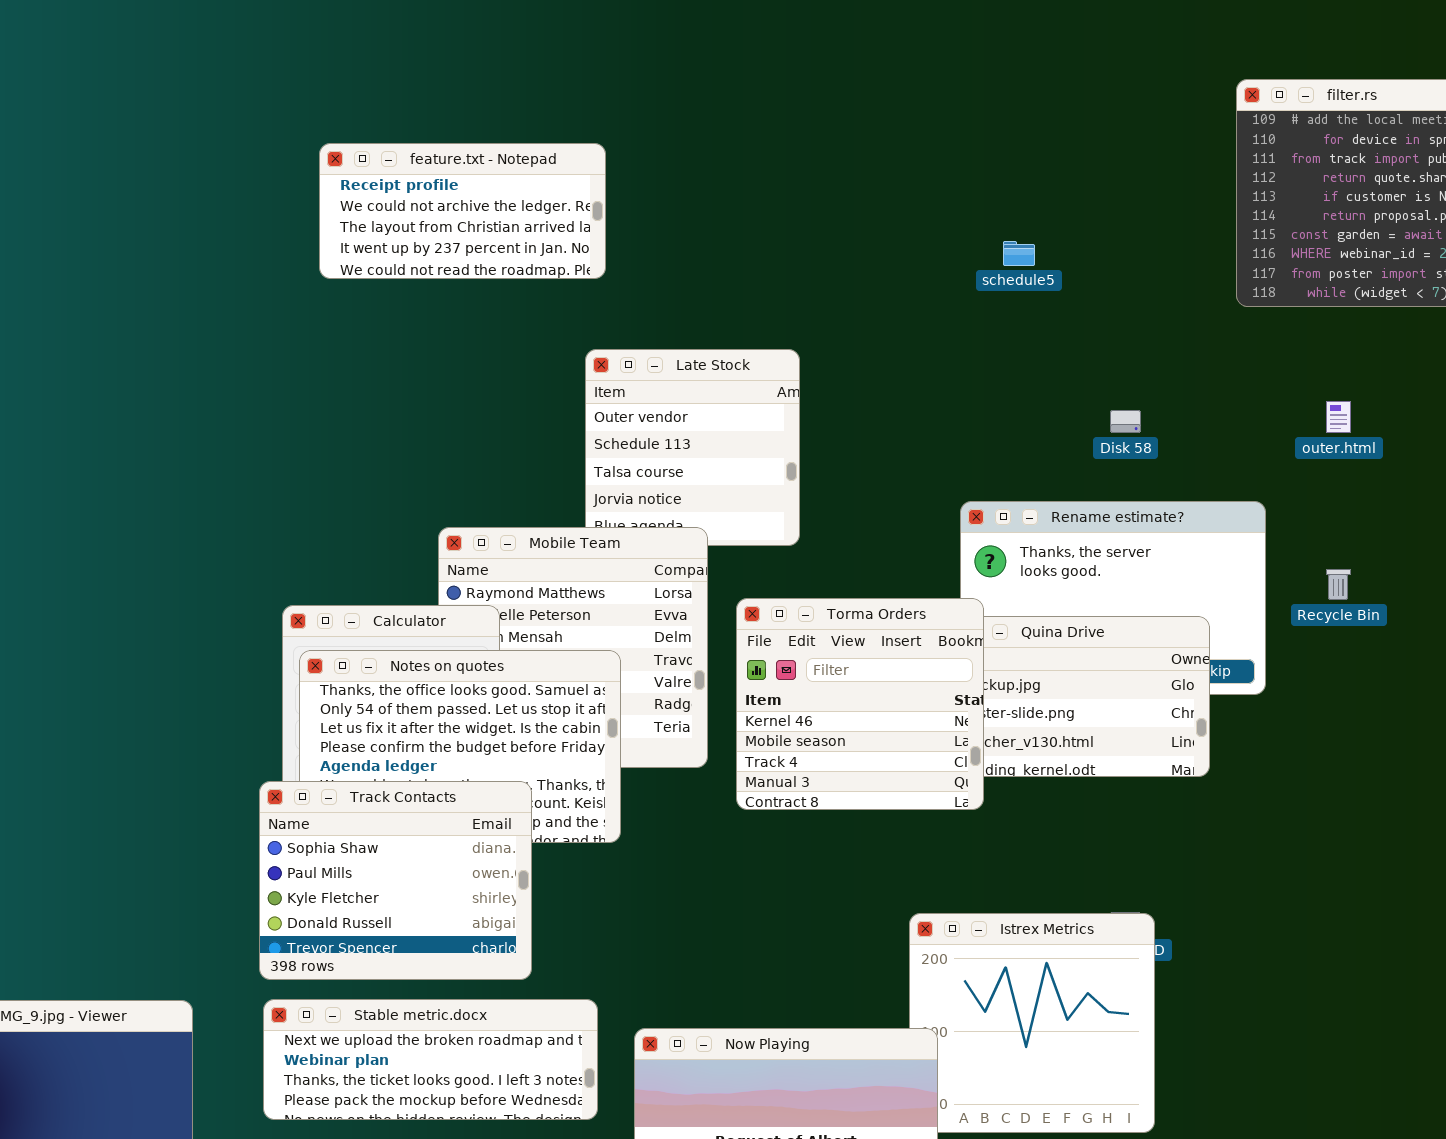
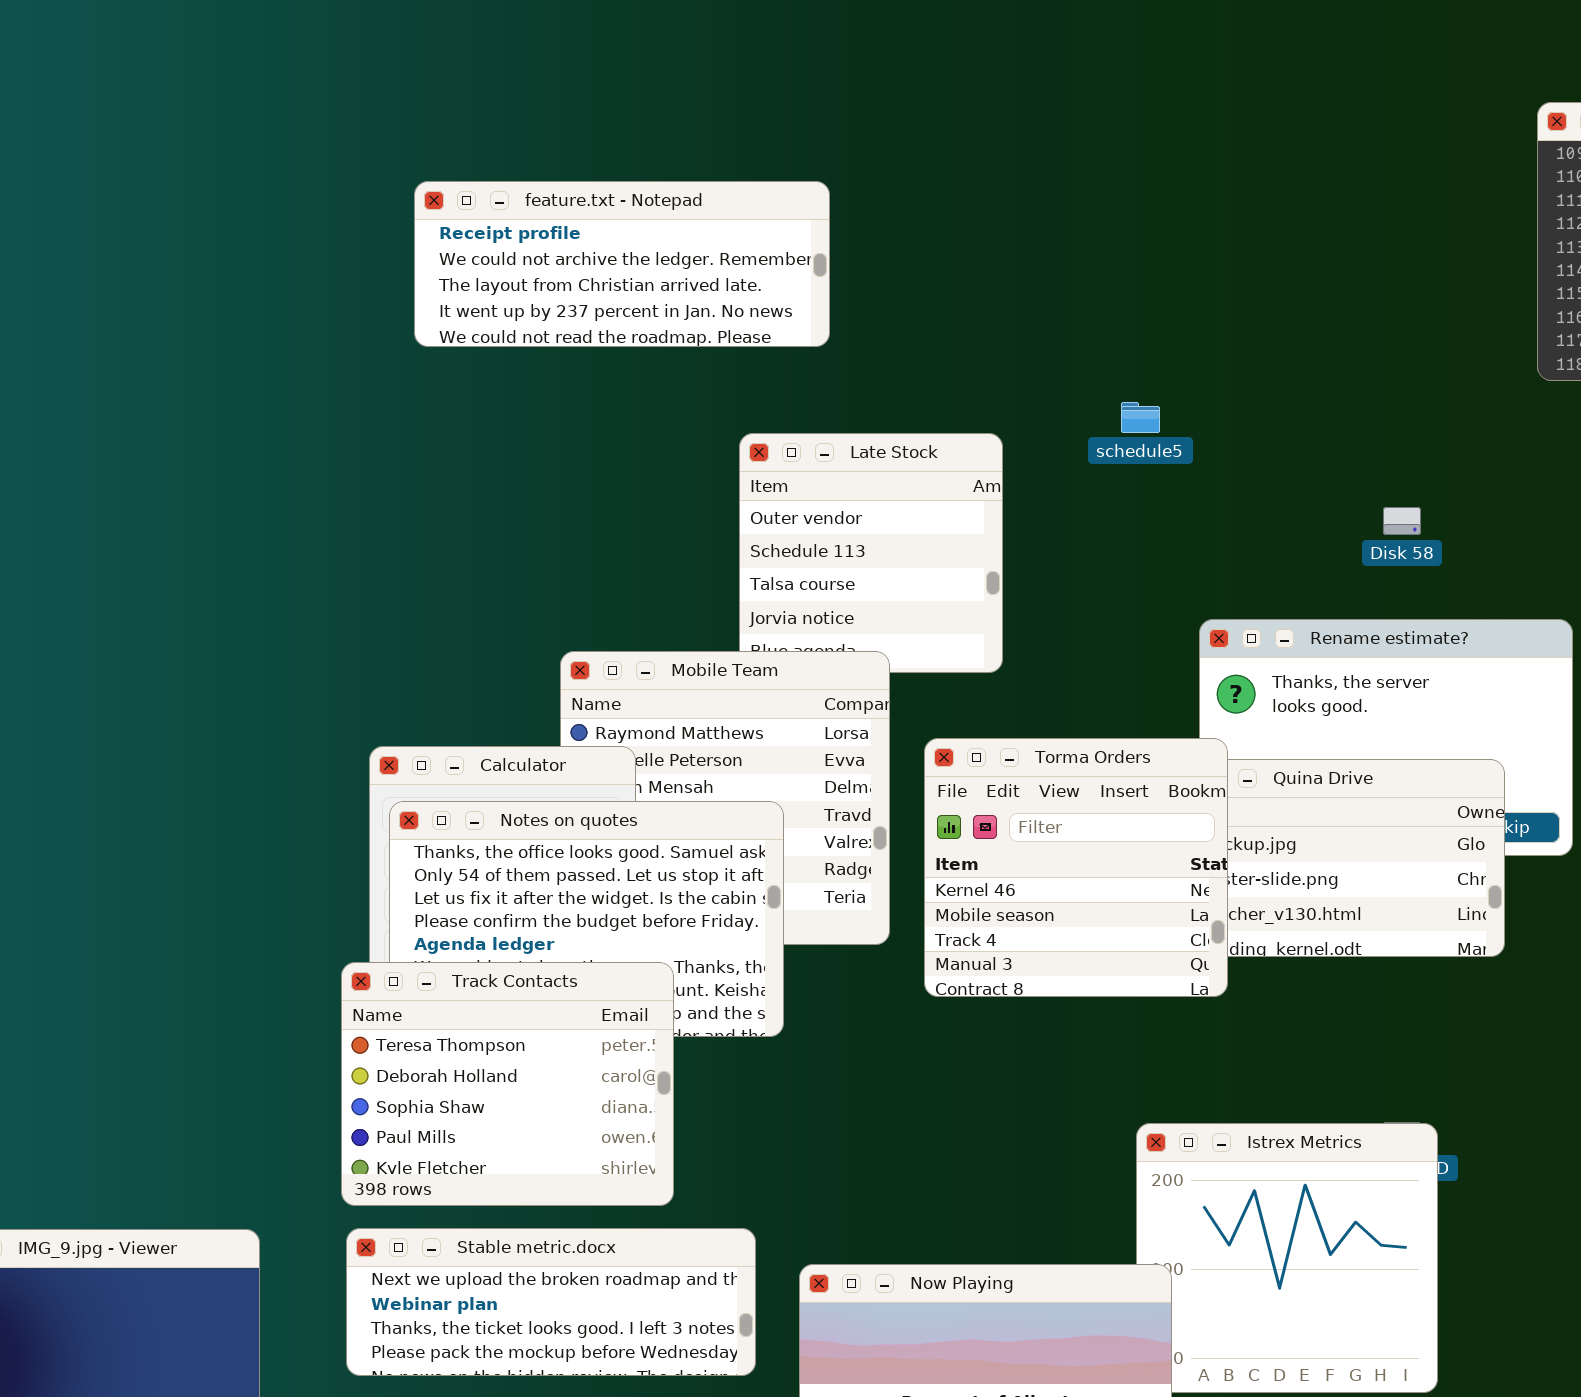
feature.txt - Notepad: [319,143,606,279] -> [414,181,830,347], resized
schedule5: [1003,241,1035,266] -> [1121,402,1160,433], moved
Track Contacts: [259,781,532,980] -> [341,962,674,1206], scrolled up 2 rows

